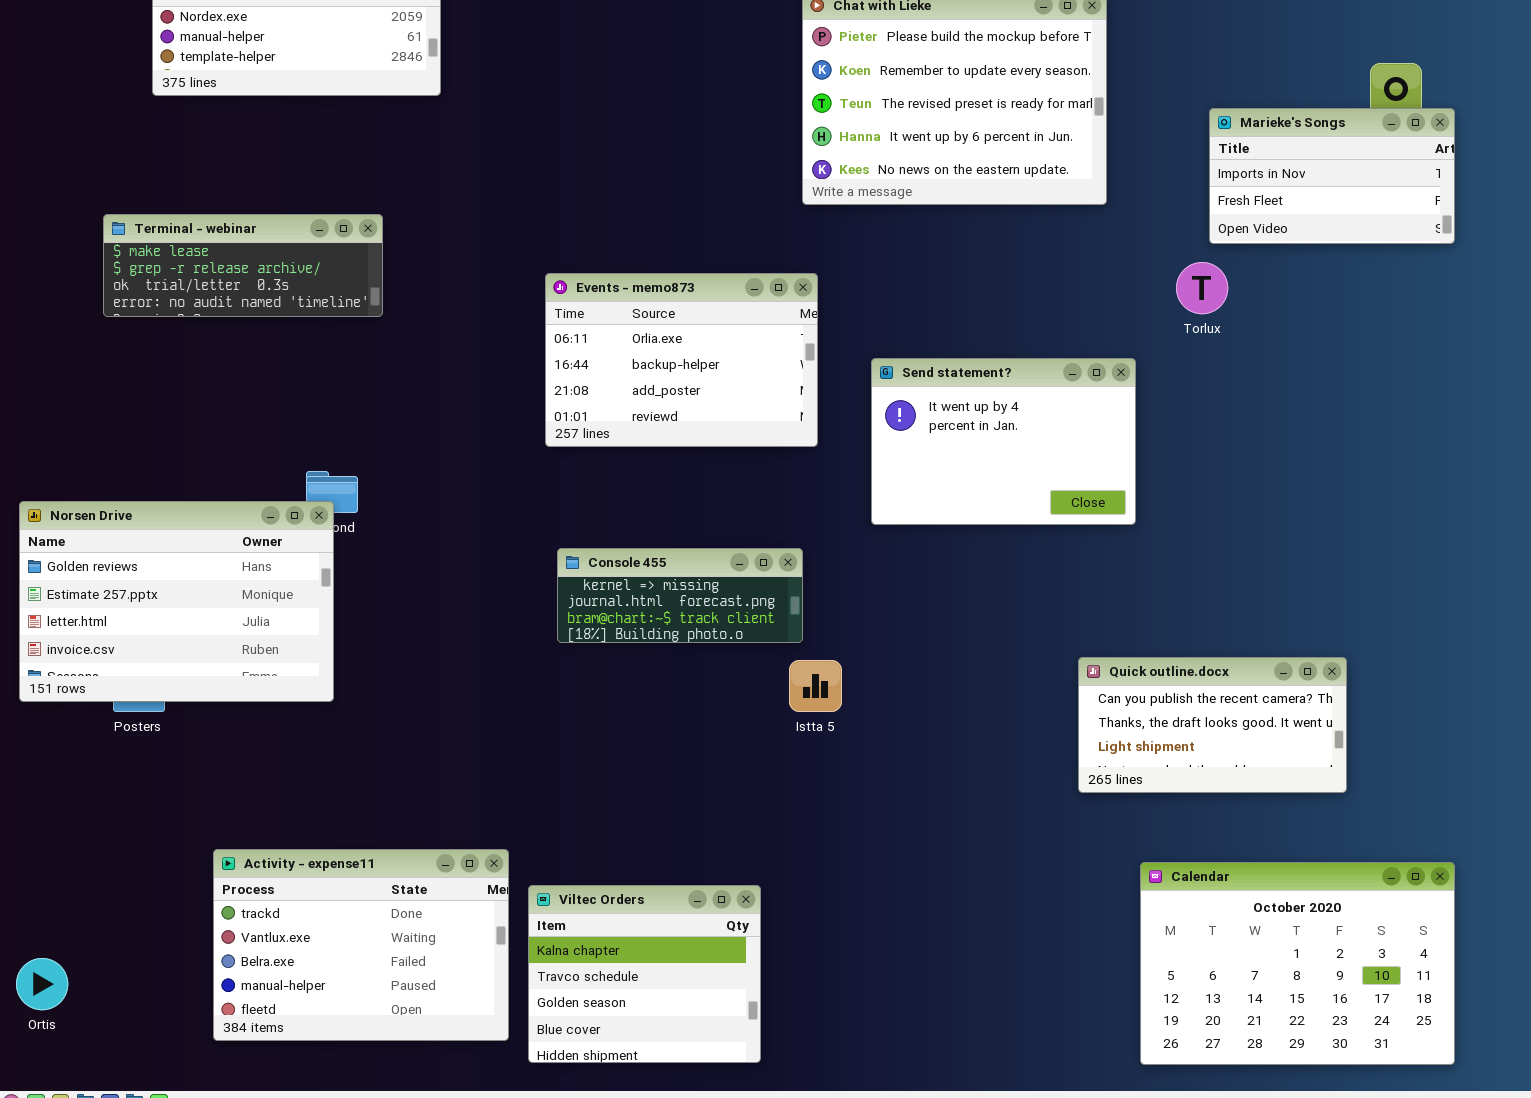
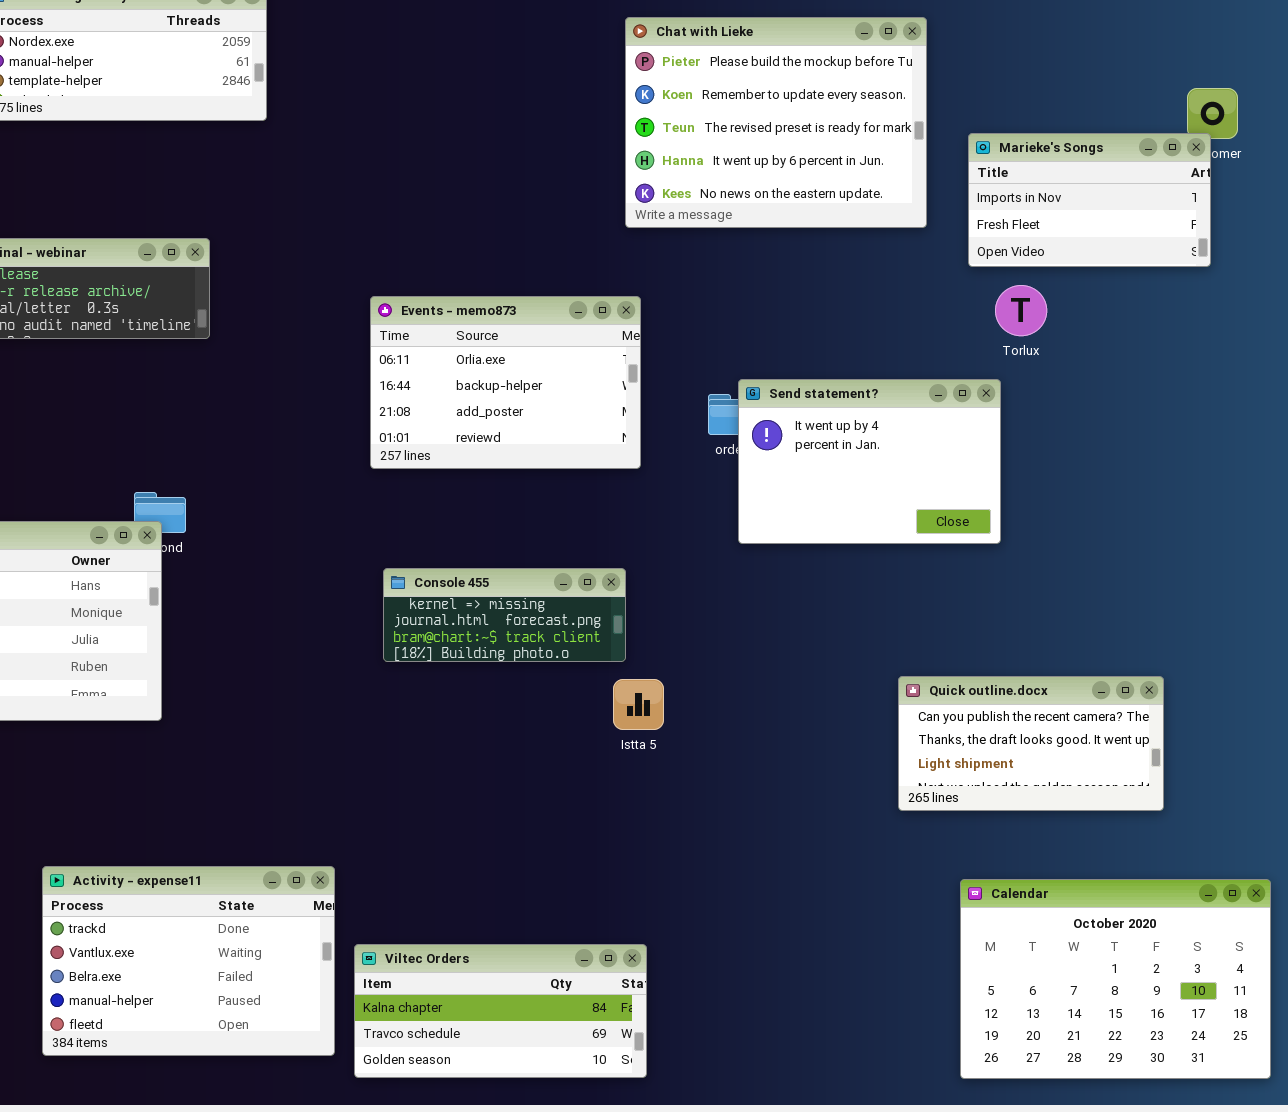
Marieke's Songs: [1209,108,1455,244] -> [968,133,1211,267], moved
Send statement?: [871,358,1136,525] -> [738,379,1001,544], moved
Viltec Orders: [528,885,761,1063] -> [354,944,647,1078], resized

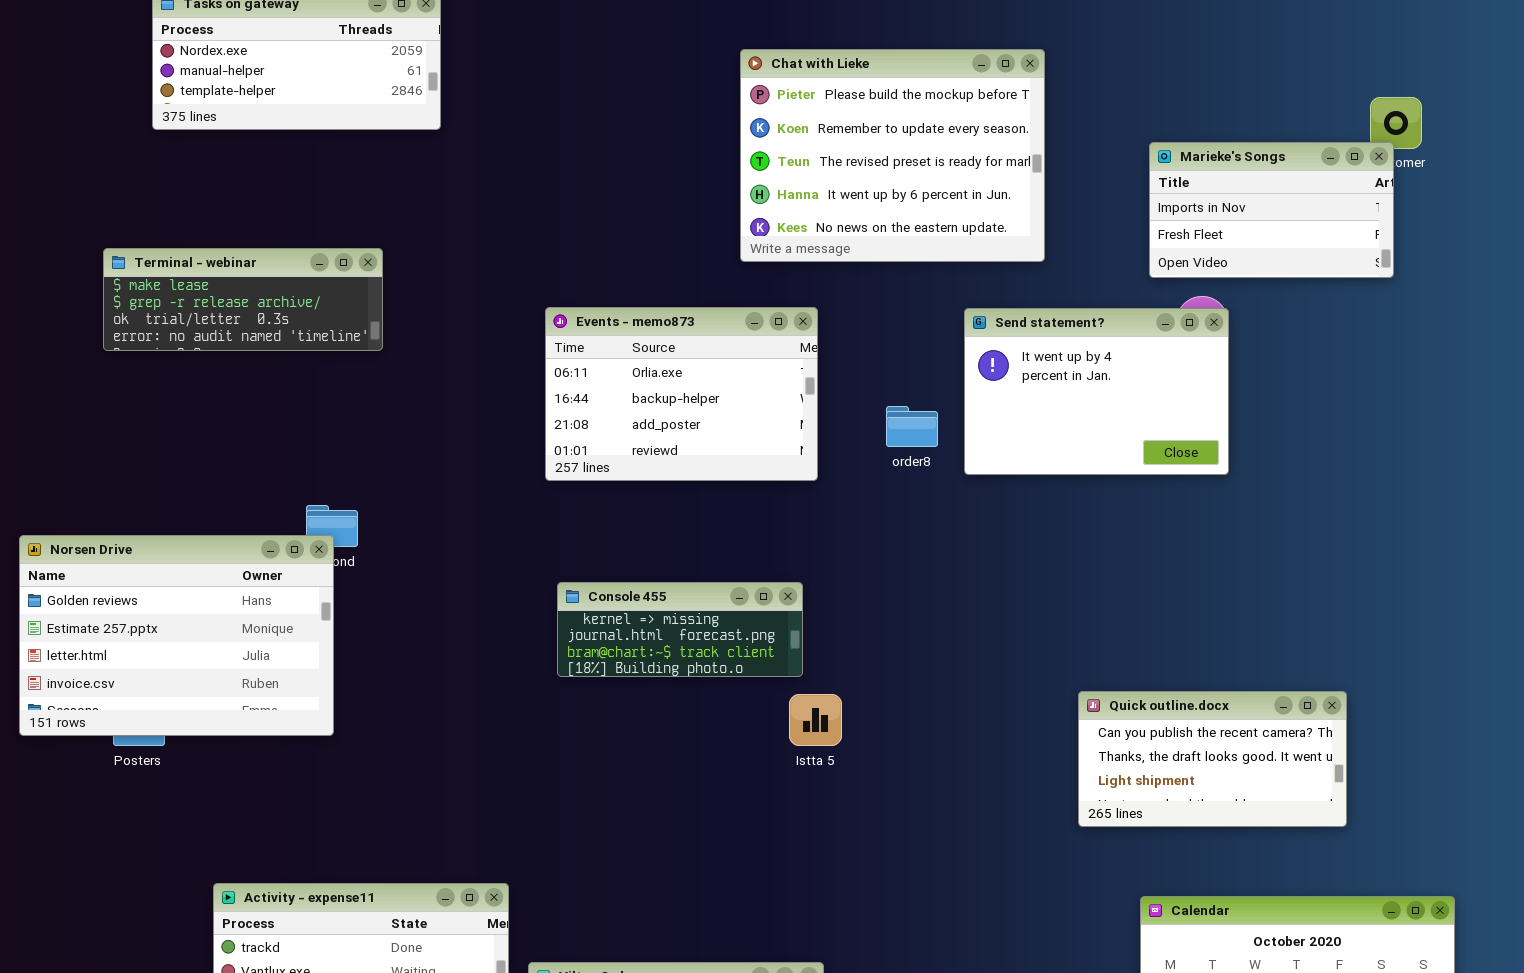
Chat with Lieke: [625,17,927,228] -> [740,49,1045,262], moved
Send statement?: [738,379,1001,544] -> [964,308,1229,475], moved

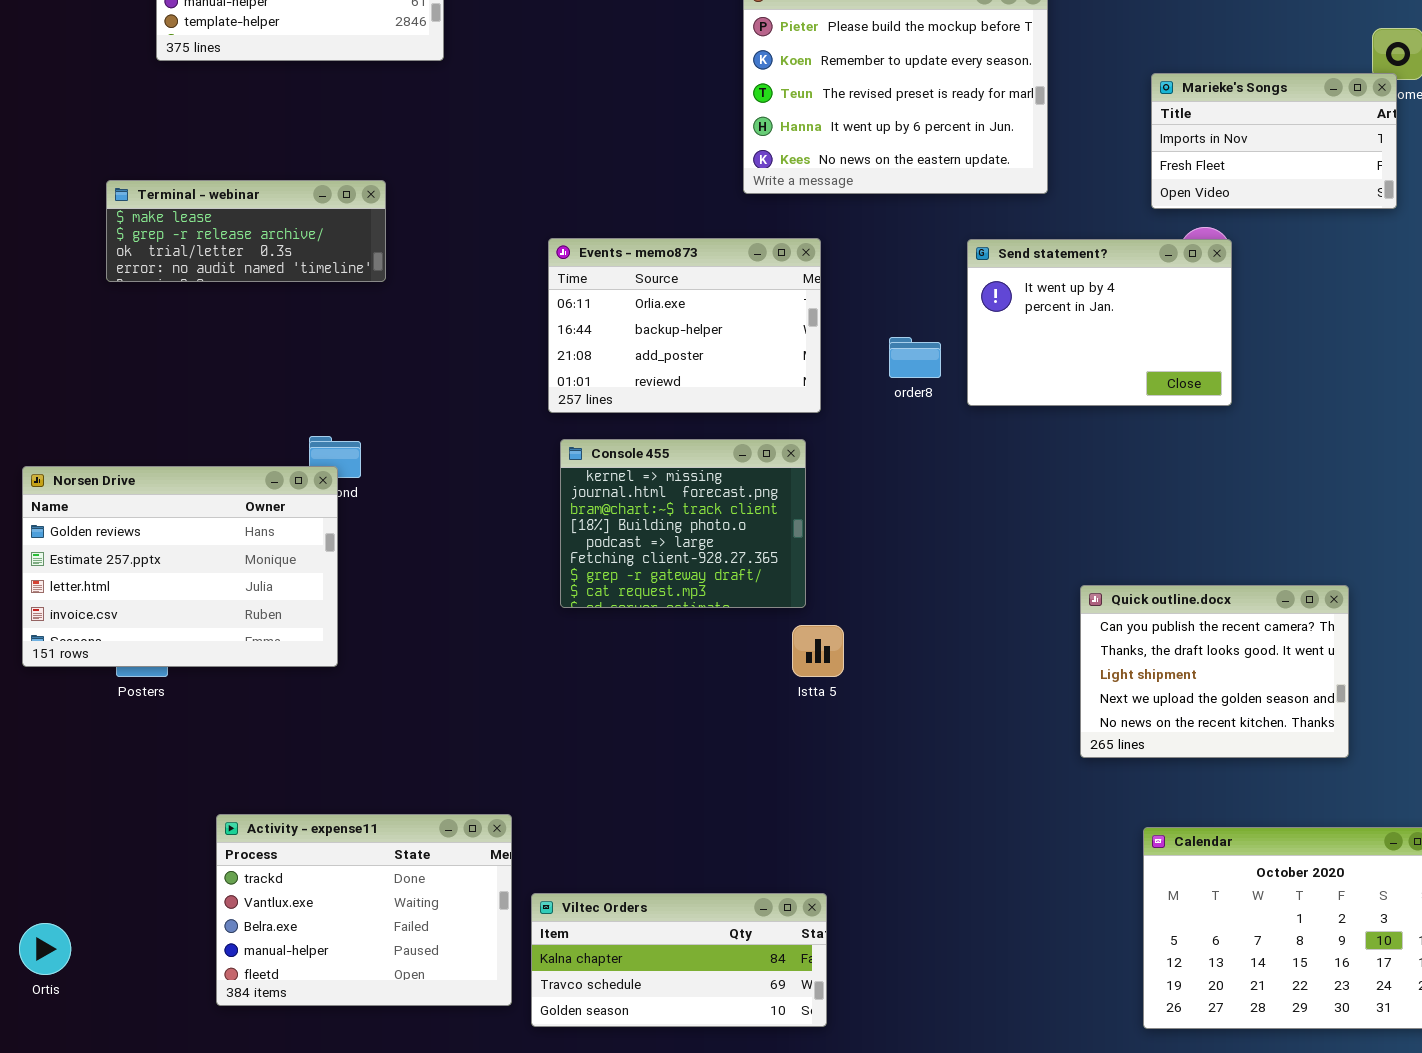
Console 455: [557,582,803,677] -> [560,439,806,608], resized
Quick outline.docx: [1078,691,1347,827] -> [1080,585,1349,758], resized

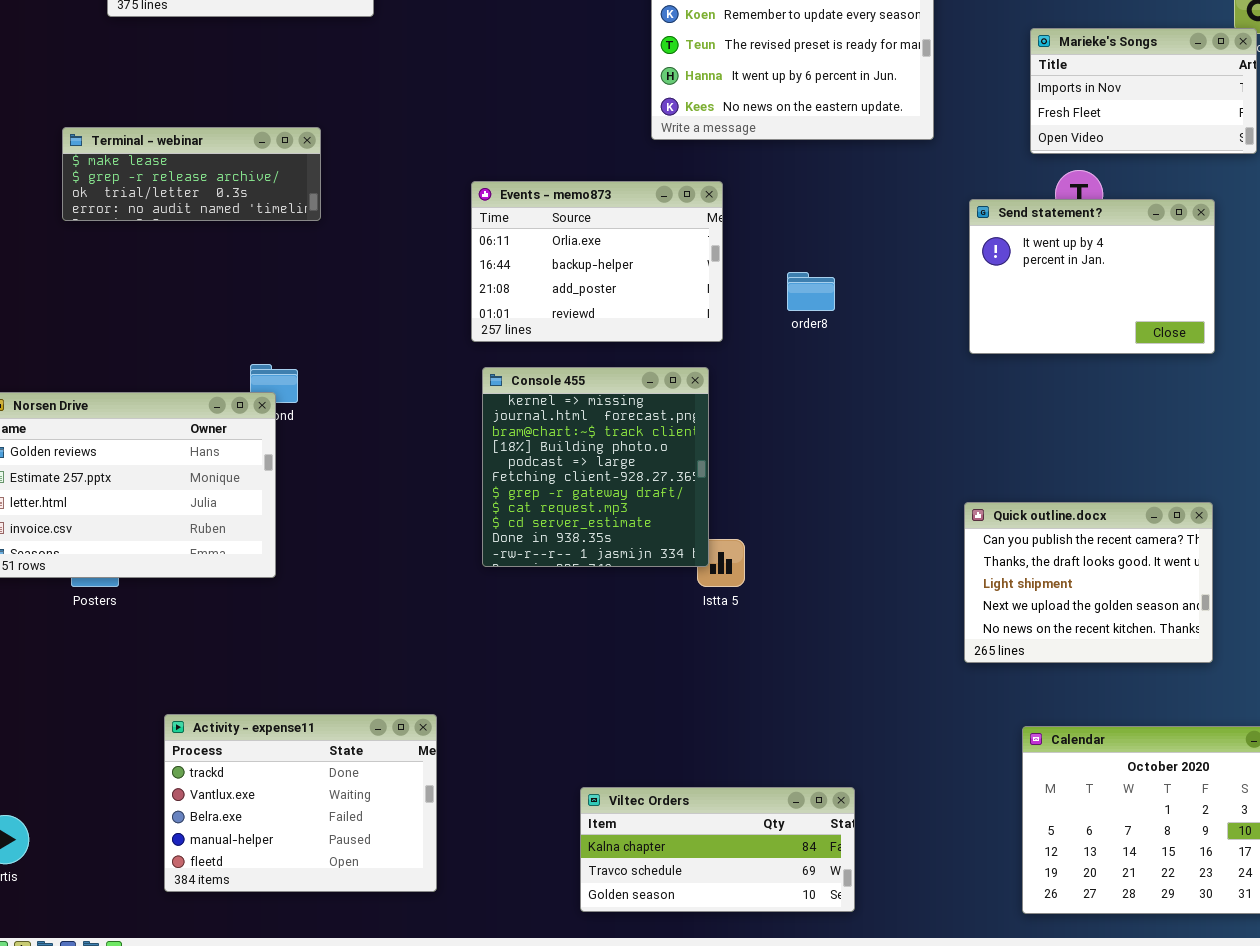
Send statement?: [967,239,1232,406] -> [969,199,1215,354], moved
Console 455: [560,439,806,608] -> [482,367,709,567], resized
Viltec Orders: [531,893,827,1027] -> [580,787,855,912], moved

